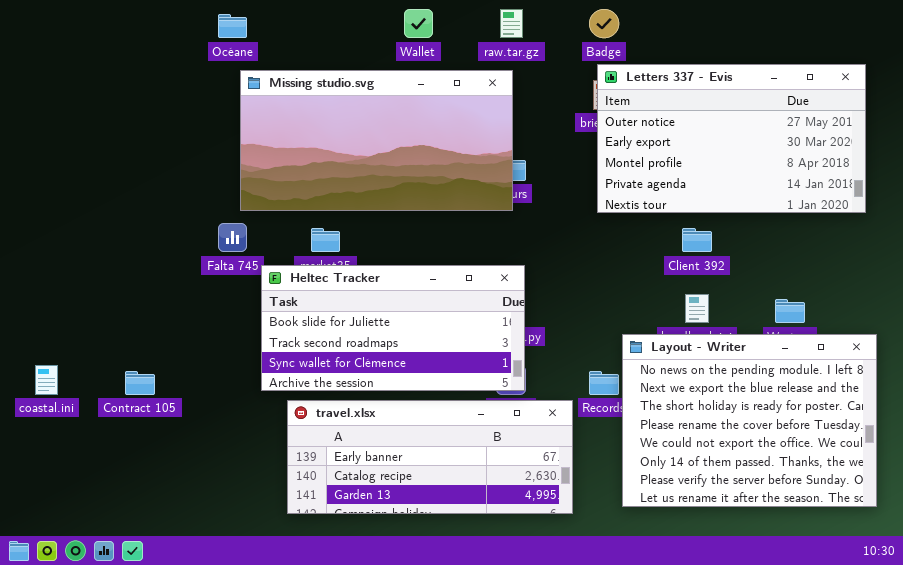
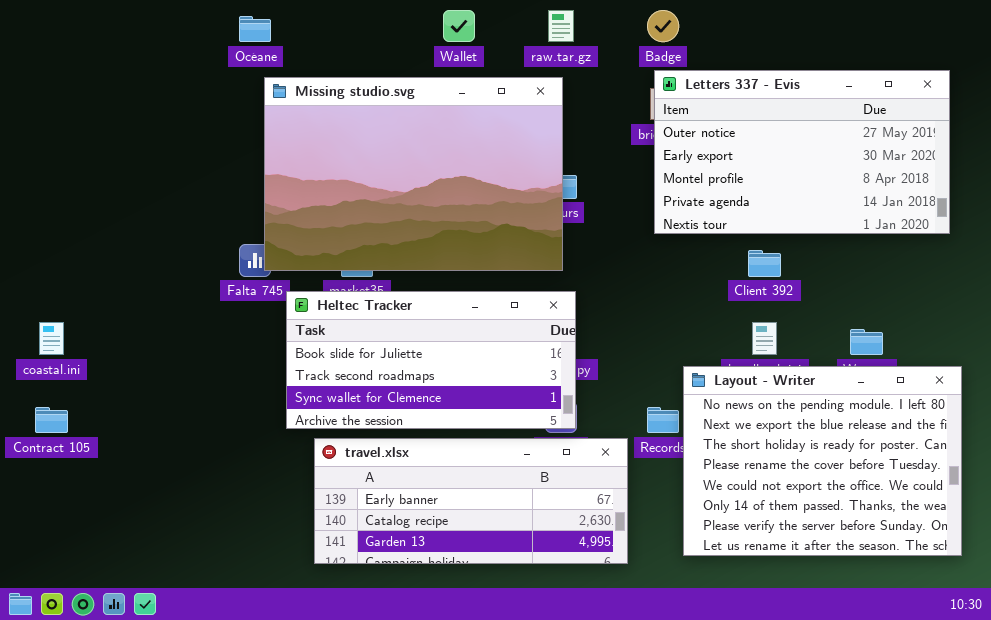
Missing studio.svg: [240,70,513,211] -> [264,77,563,271], resized
coastal.ini: [35,365,58,395] -> [39,322,64,355], moved
Contract 105: [125,371,155,395] -> [35,407,68,433], moved

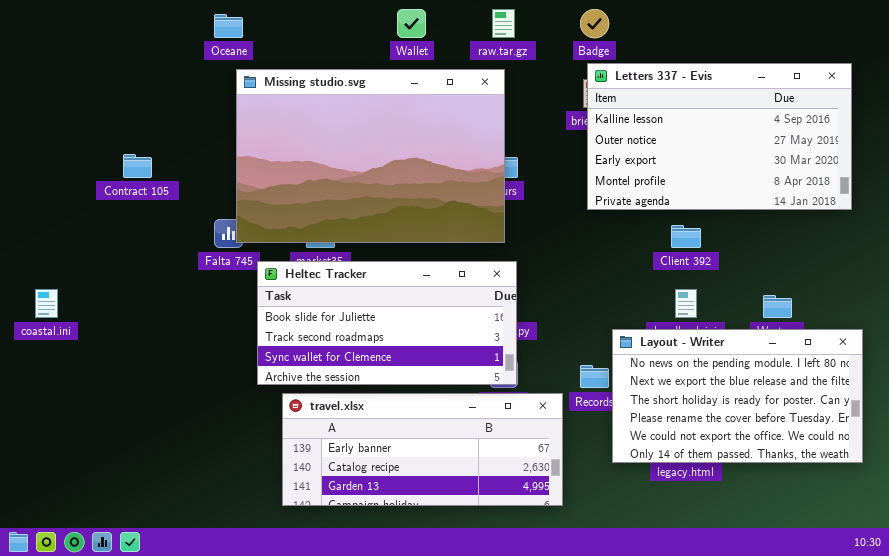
Letters 337 - Evis: [654,70,950,234] -> [587,63,852,210], scrolled up 1 row
Layout - Writer: [683,366,962,556] -> [612,329,863,463], resized
Contract 105: [35,407,68,433] -> [123,154,152,178], moved

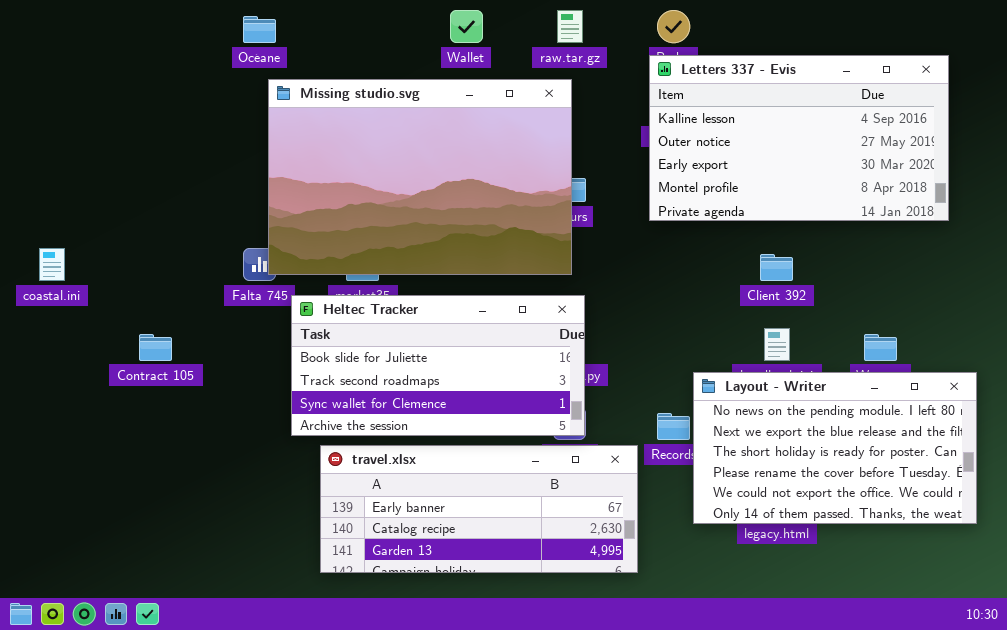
Letters 337 - Evis: [587,63,852,210] -> [649,55,949,221], moved
Contract 105: [123,154,152,178] -> [139,334,172,361], moved
coastal.ini: [35,289,58,318] -> [39,248,65,281], moved

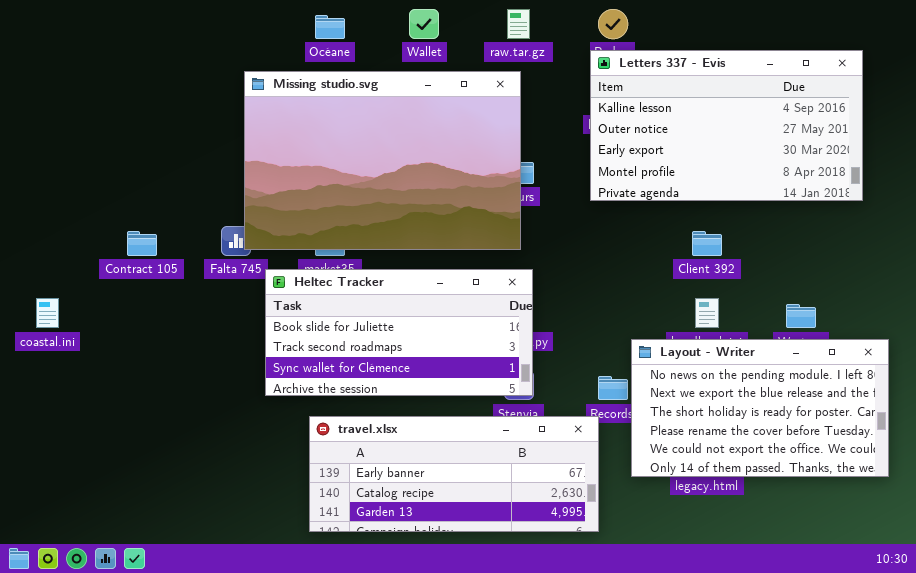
Océane: [243,16,276,43] -> [315,15,345,39], moved
coastal.ini: [39,248,65,281] -> [36,298,59,328], moved
Contract 105: [139,334,172,361] -> [127,231,157,256], moved
travel.xlsx: [320,445,638,573] -> [309,416,599,532], moved

